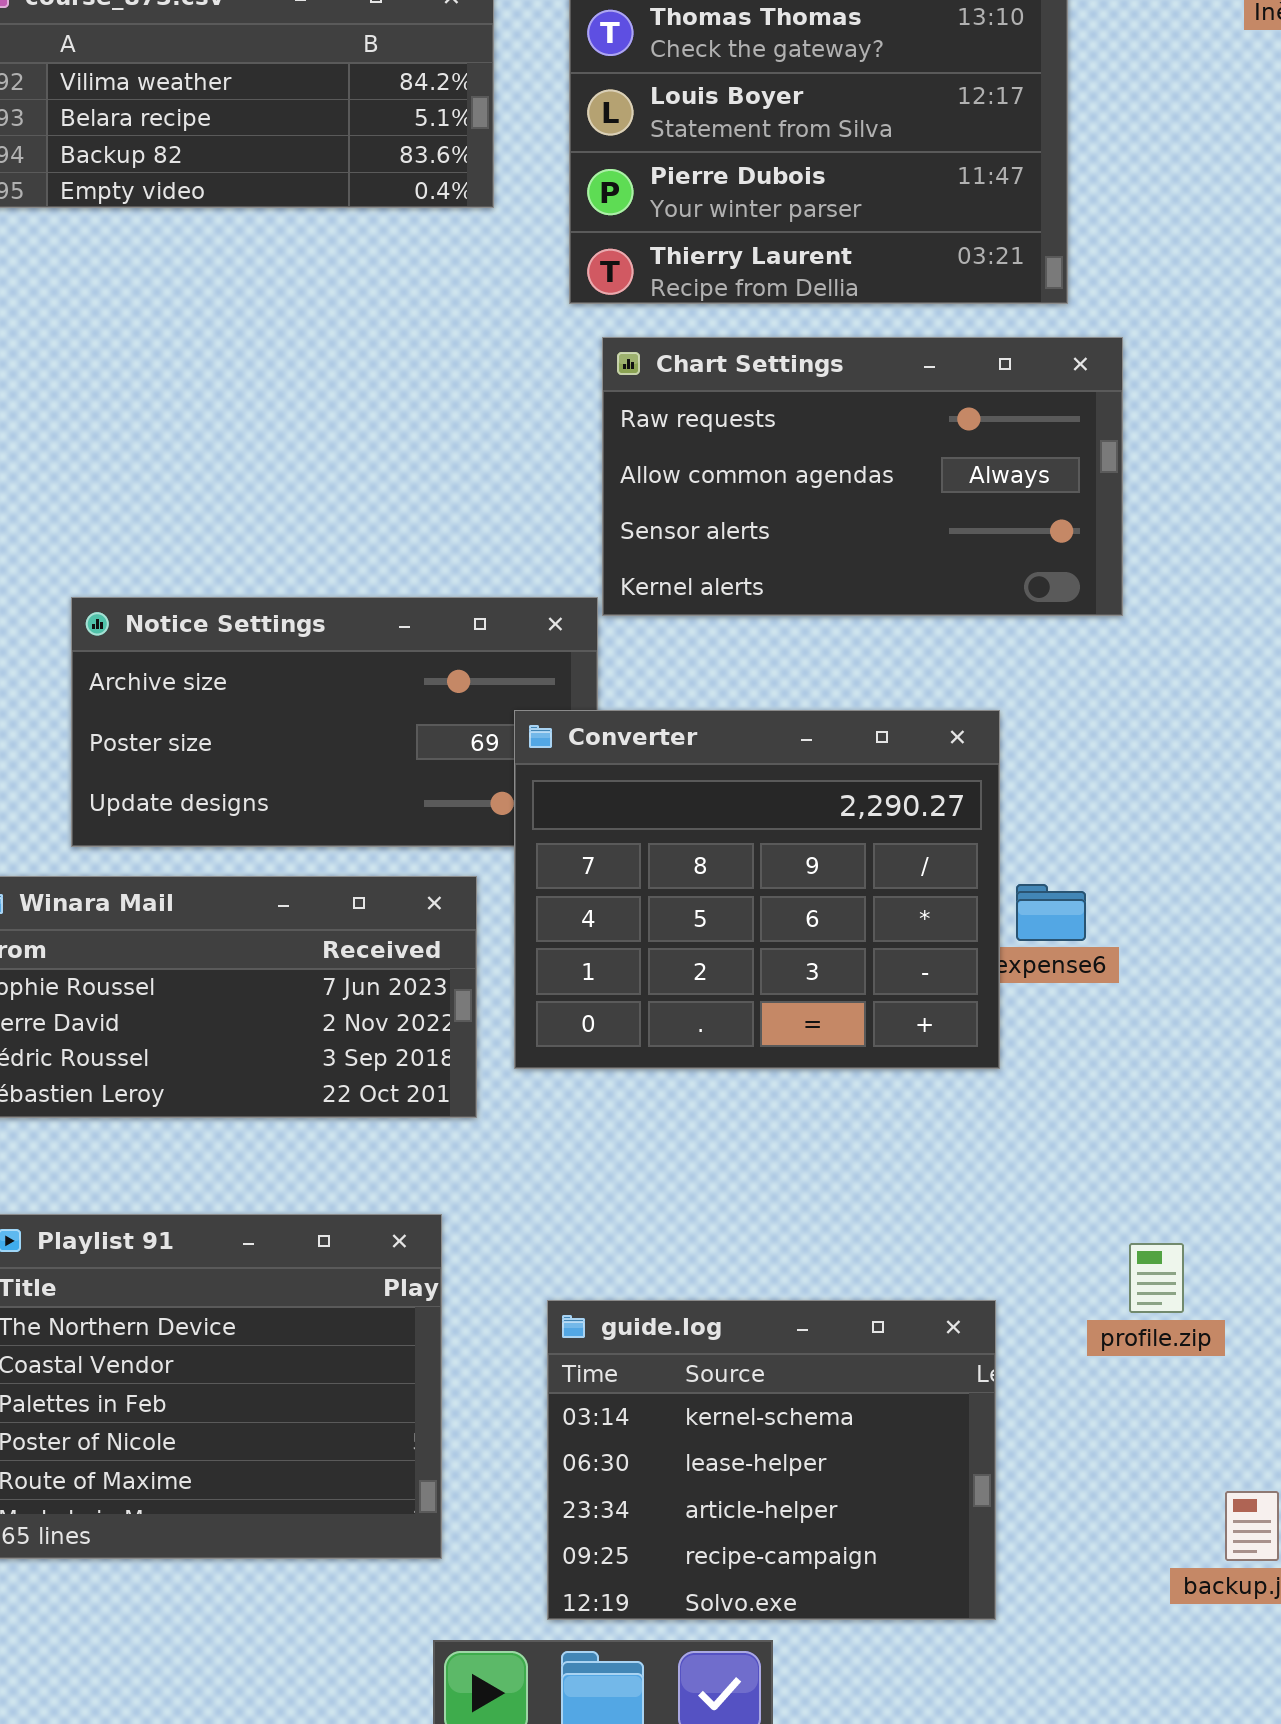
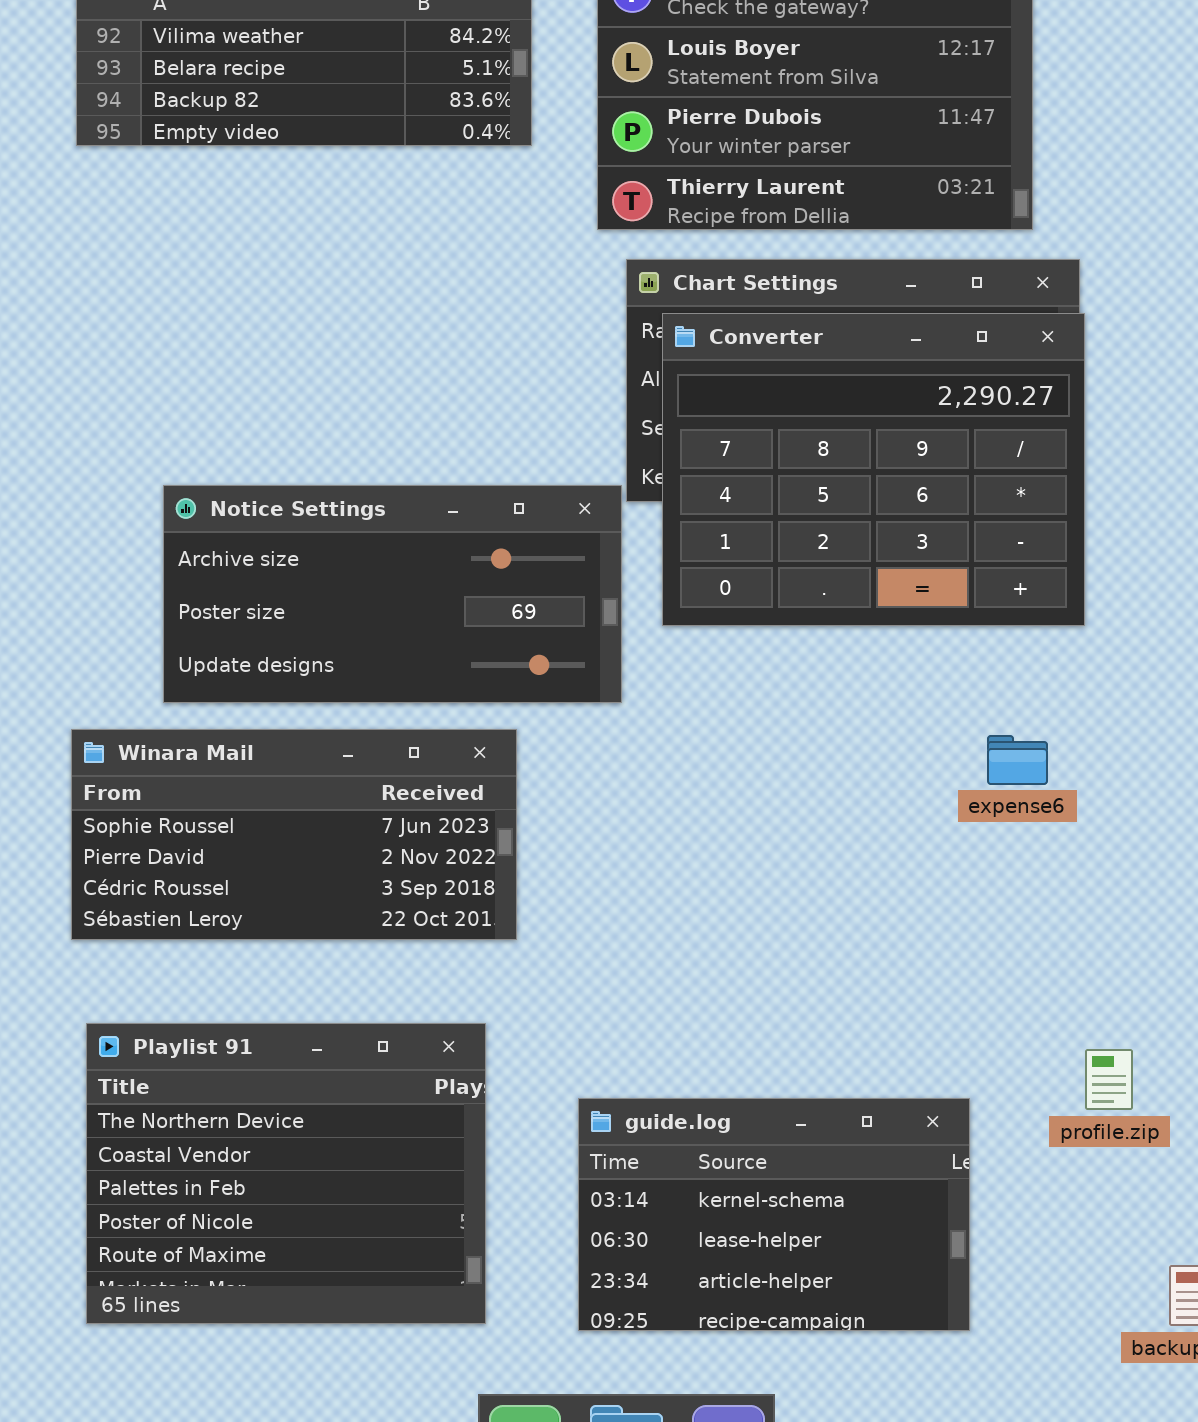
Converter: [514,710,1000,1069] -> [662,313,1085,626], moved
guide.log: [547,1300,996,1620] -> [578,1098,970,1331], resized

